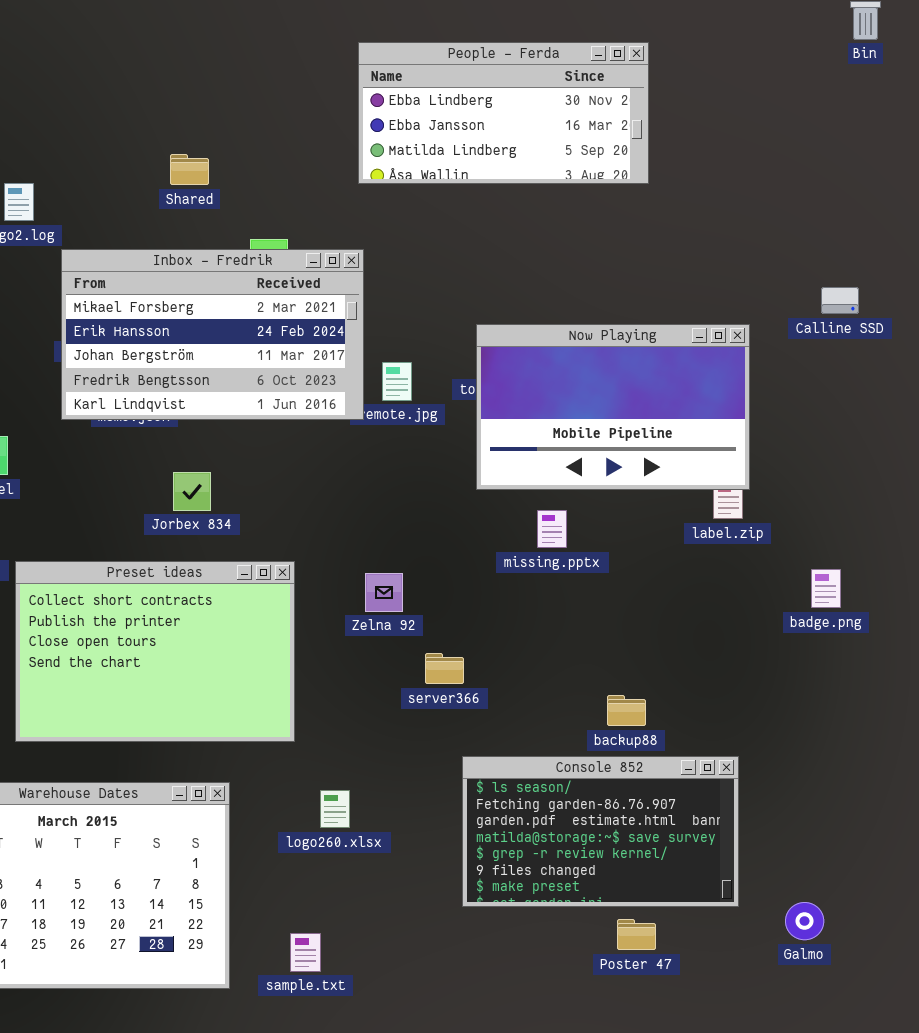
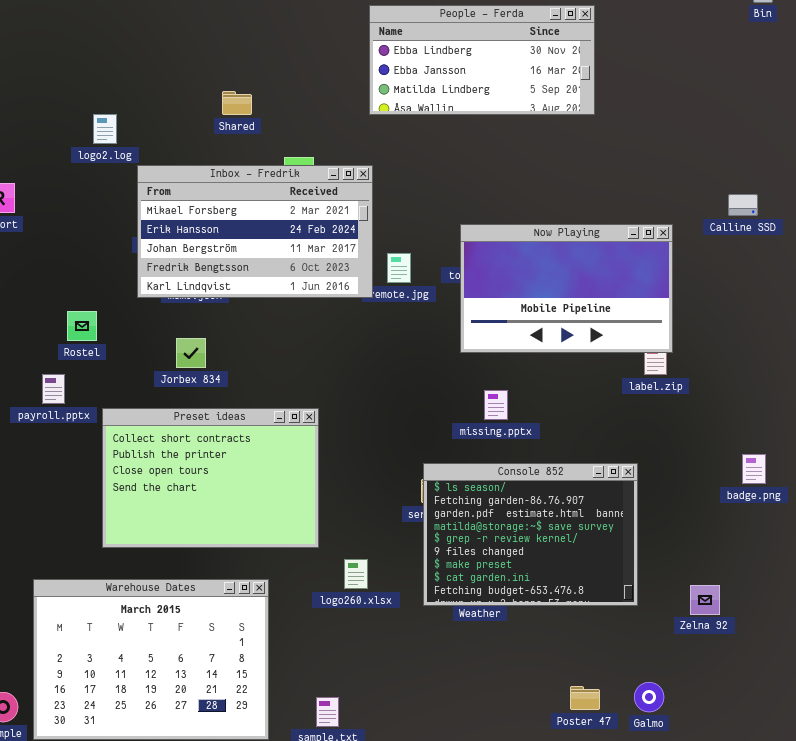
Jorbex 834: [173,472,211,511] -> [176,338,206,368], moved
missing.pptx: [537,510,567,548] -> [484,390,508,420], moved
badge.png: [811,569,841,608] -> [742,454,766,484], moved
Zelna 92: [365,573,403,612] -> [690,585,720,615], moved
Console 852: [462,756,739,907] -> [423,463,638,606], moved, resized
logo260.xlsx: [320,790,350,828] -> [344,559,368,589], moved
Galmo: [785,902,824,940] -> [634,682,664,712], moved

